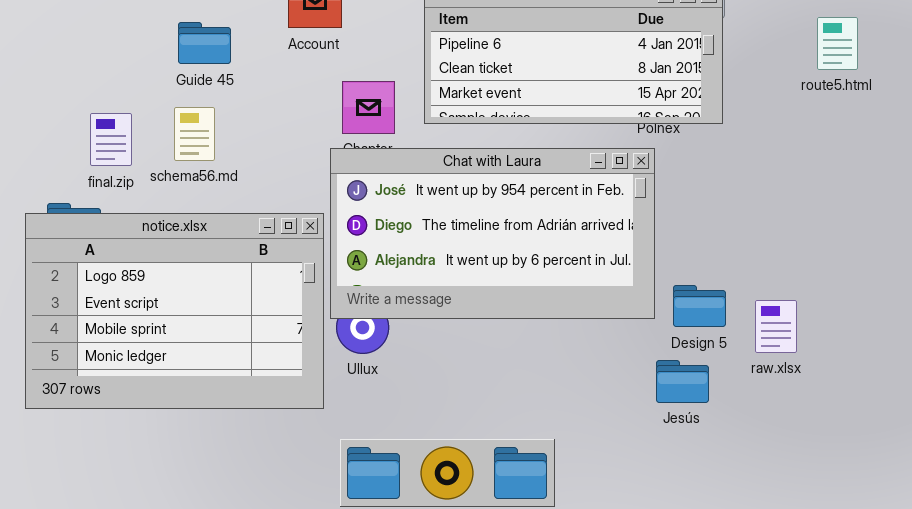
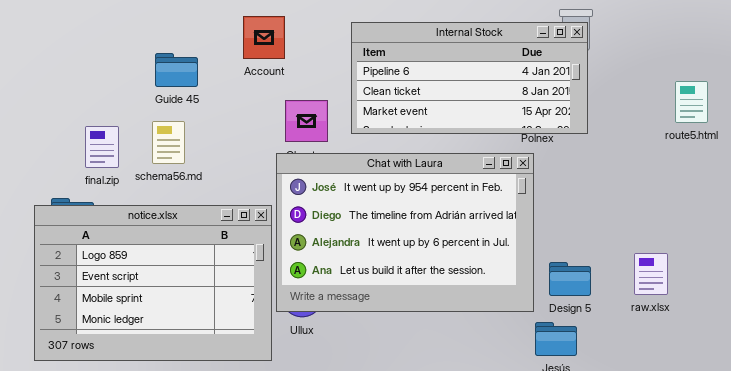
route5.html: [817,17,858,70] -> [675,81,708,123], moved
Chat with Laura: [330,148,655,319] -> [276,153,534,312], resized
raw.xlsx: [755,300,797,353] -> [634,253,668,295], moved

